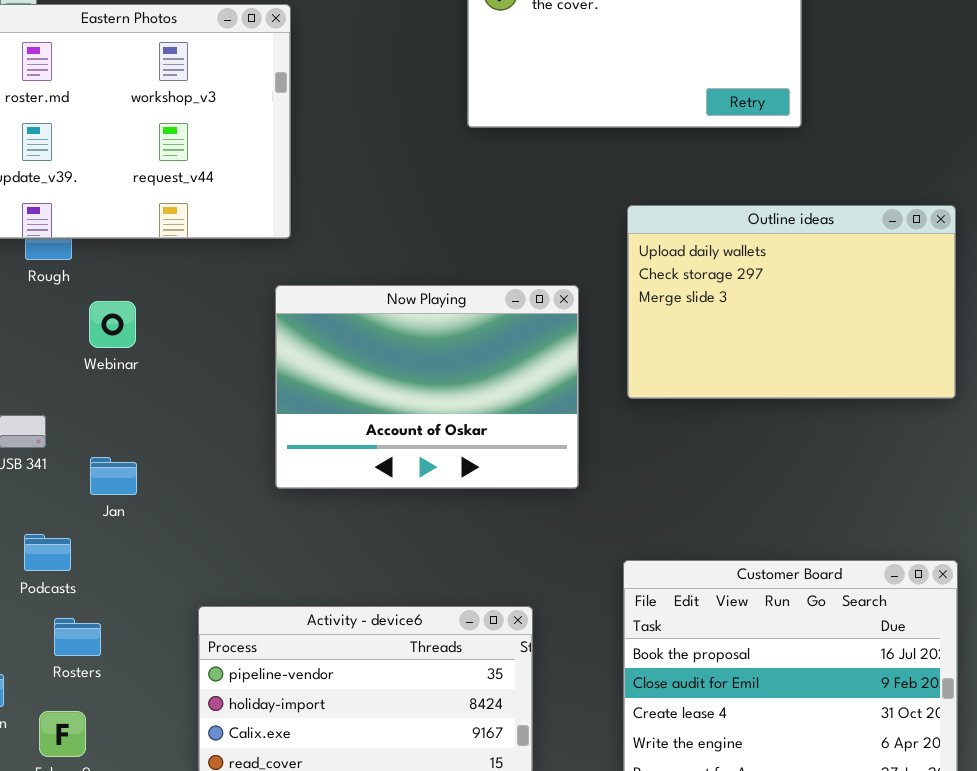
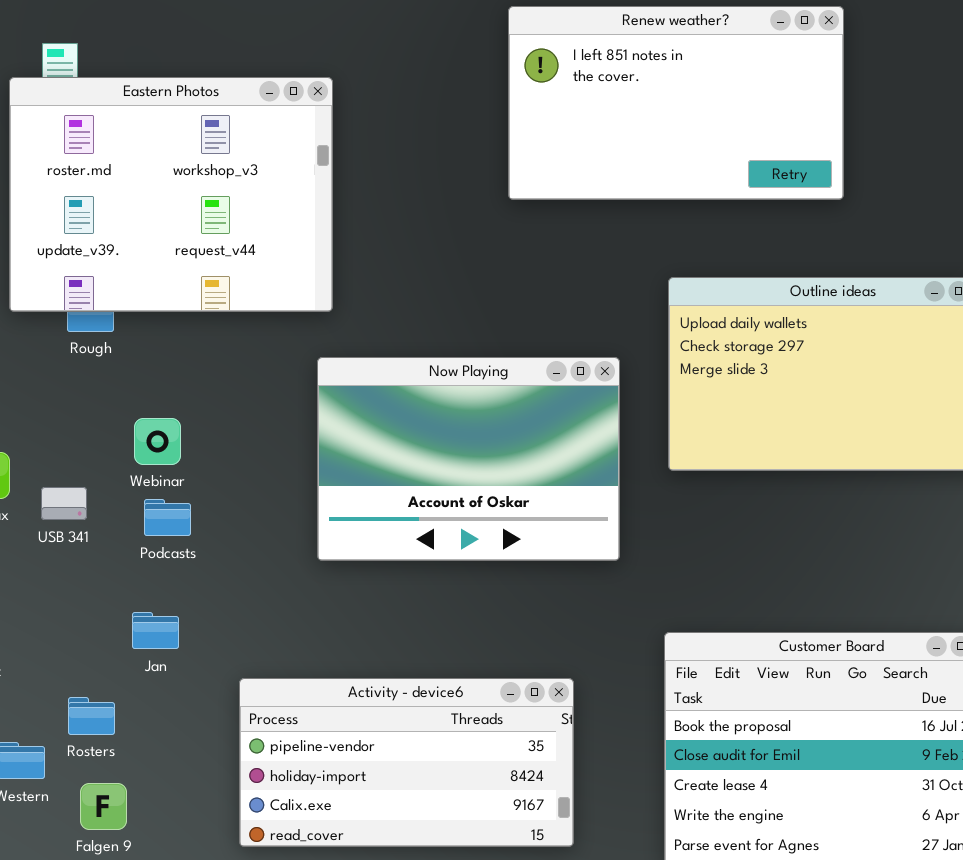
Webinar: [89,301,136,348] -> [134,418,181,465], moved
Jan: [90,457,137,495] -> [132,612,179,649], moved
Podcasts: [24,534,71,571] -> [144,499,191,536], moved
Rosters: [54,618,101,656] -> [68,697,115,735], moved

